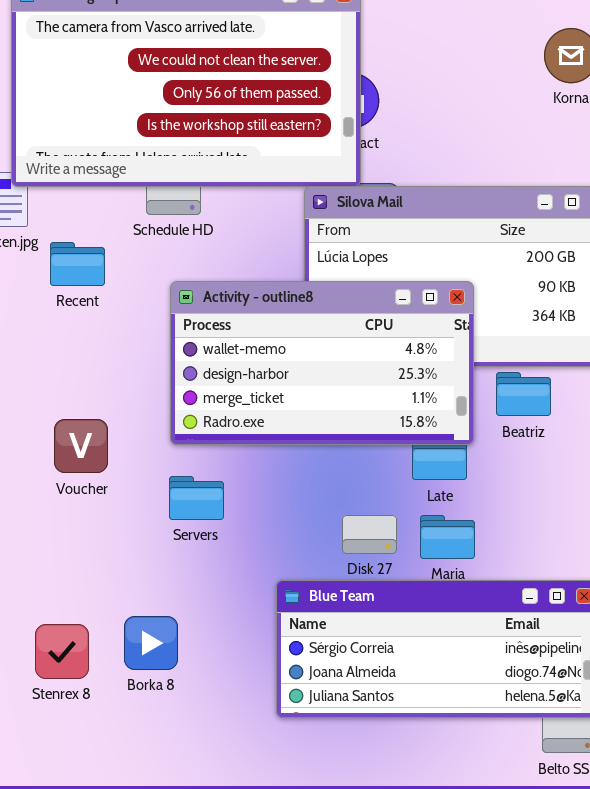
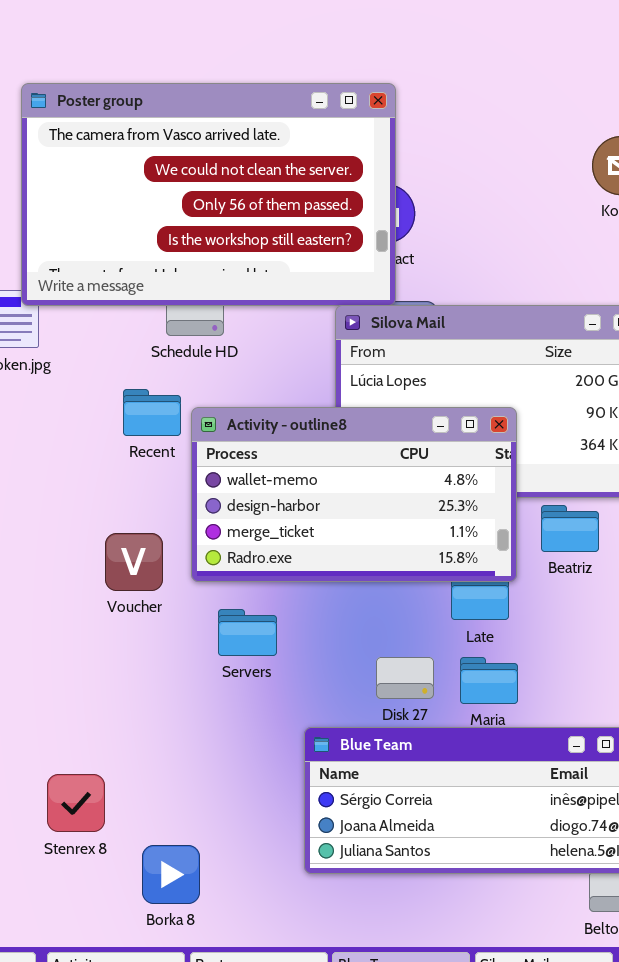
Recent: [50,242,105,286] -> [123,389,181,436], moved
Voucher: [54,419,108,473] -> [105,533,163,591], moved
Servers: [169,476,224,520] -> [218,609,277,656], moved
Borka 8: [124,616,178,670] -> [142,845,200,904], moved

